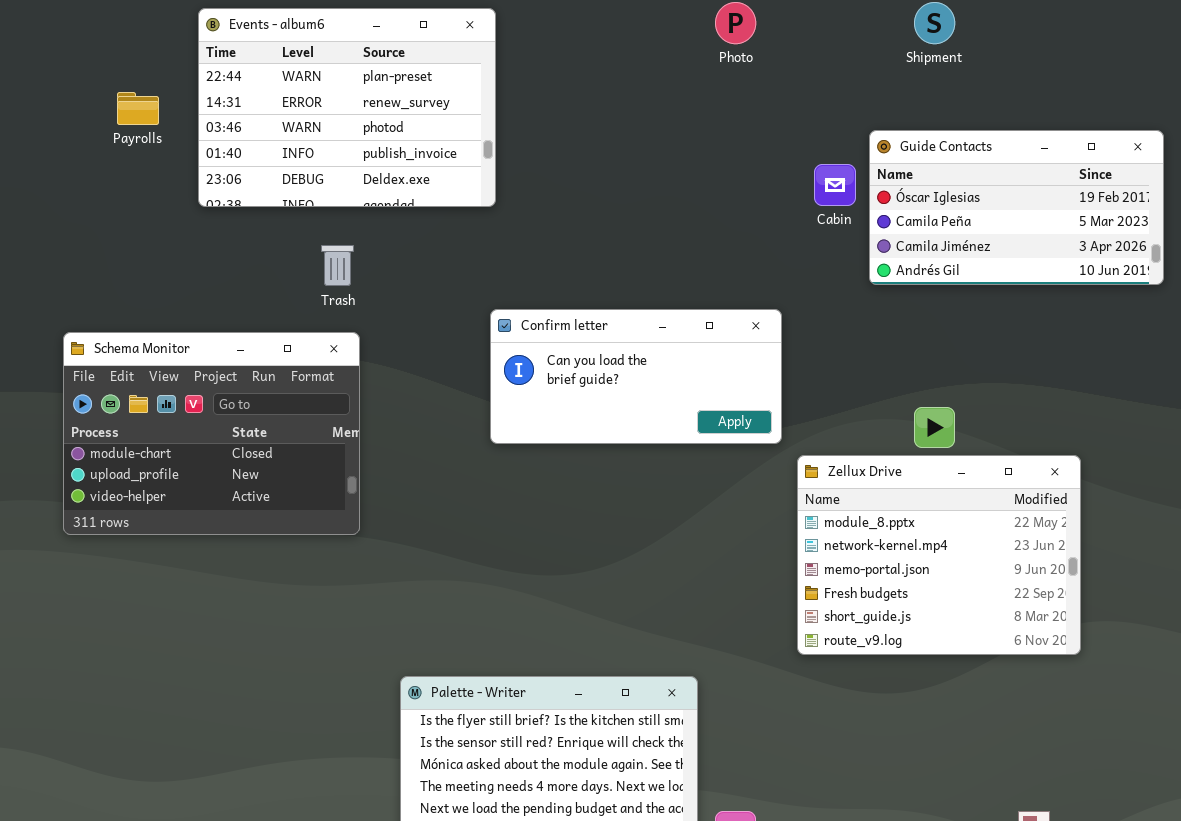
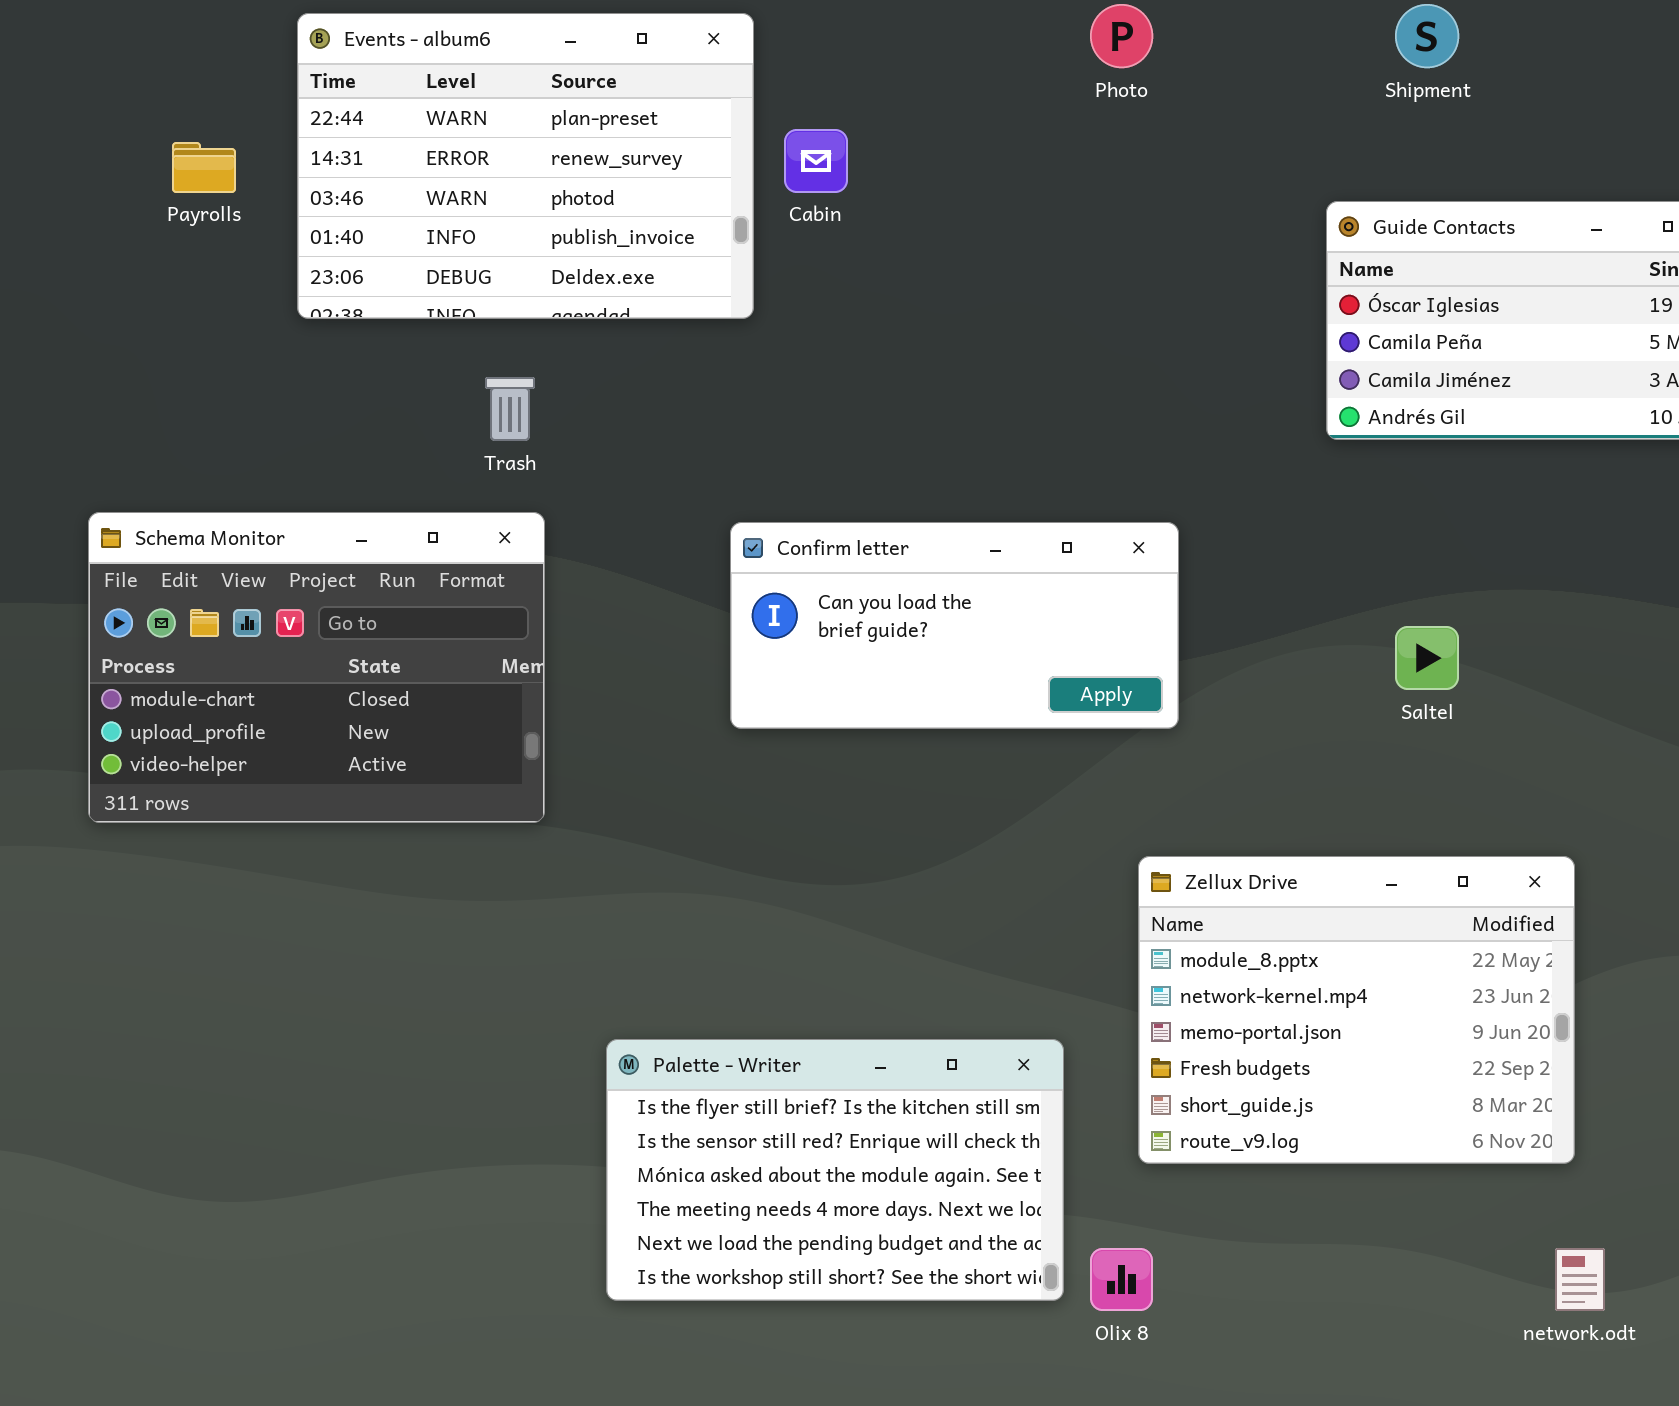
Cabin: [814,164,856,206] -> [784,129,848,193], moved
Confirm letter: [490,309,782,444] -> [730,522,1179,729], moved
Zellux Drive: [797,455,1081,655] -> [1138,856,1575,1164], moved

